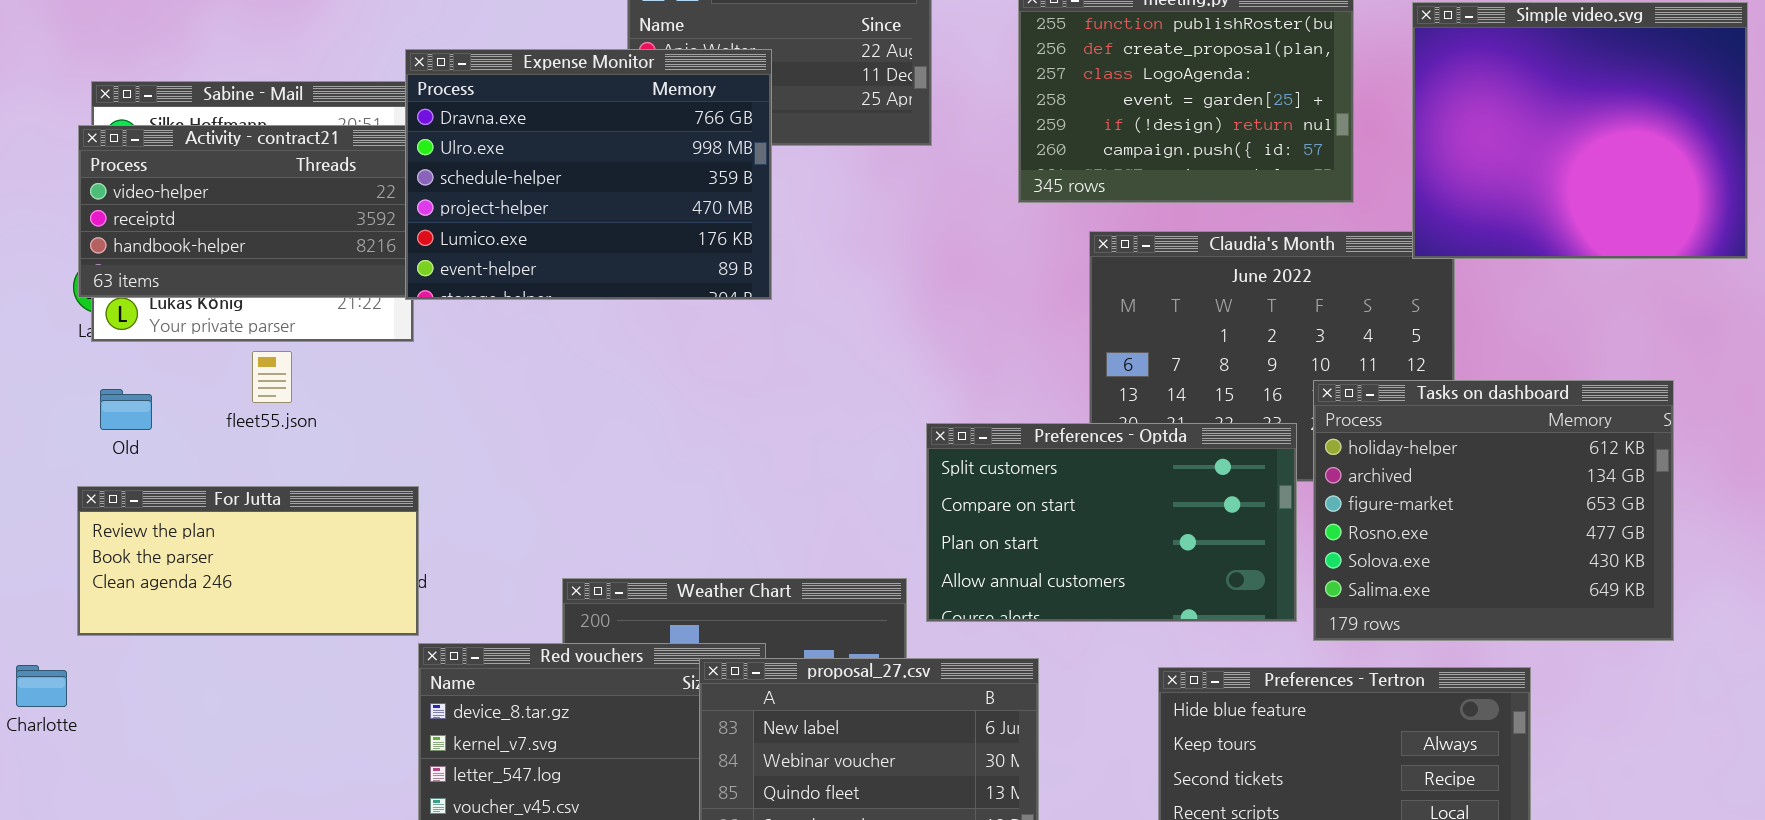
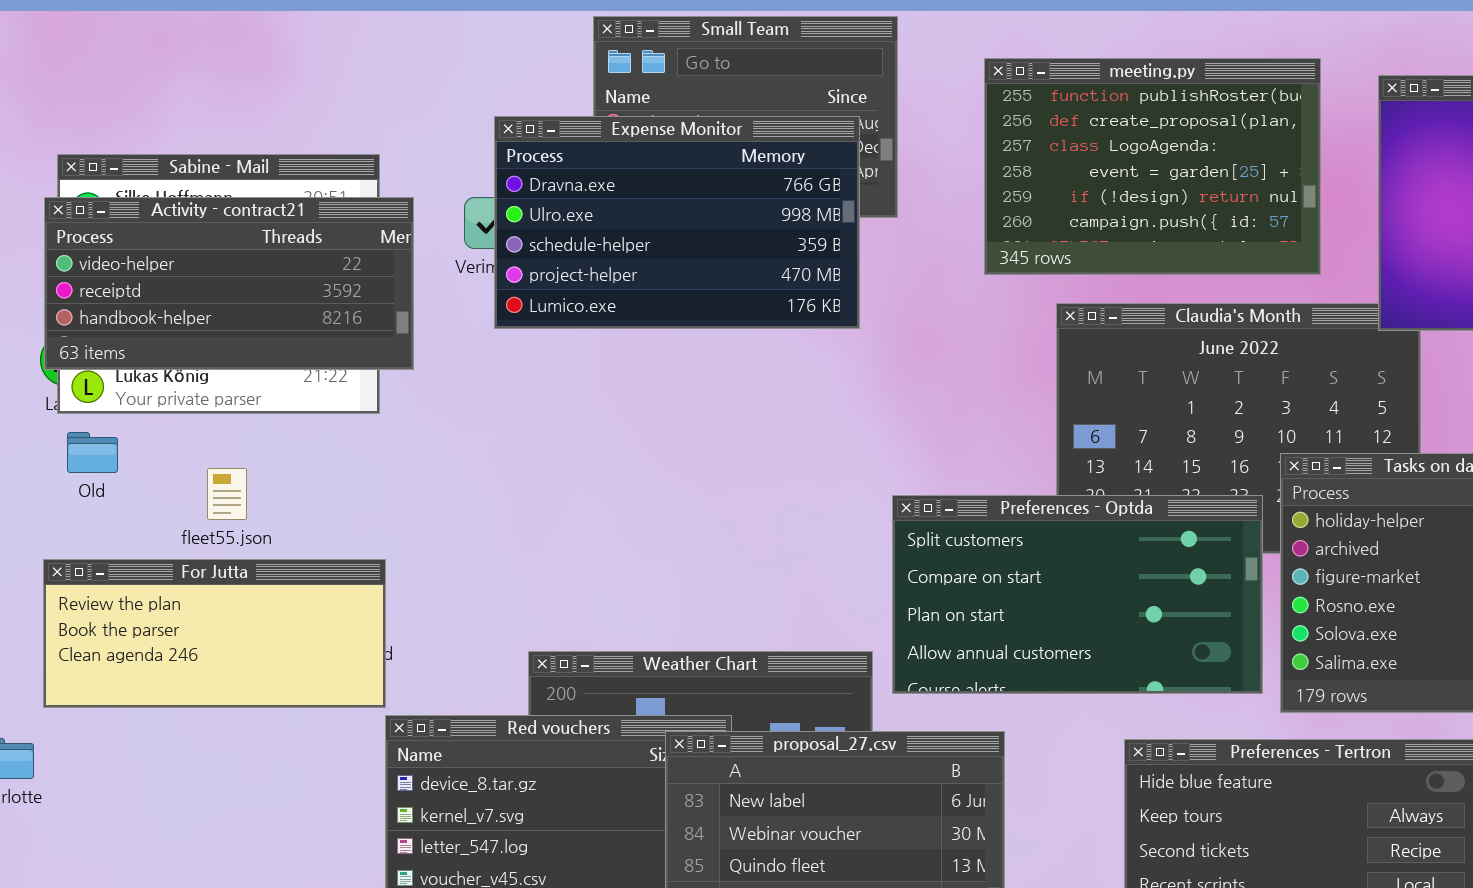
Expense Monitor: [405,49,772,300] -> [494,116,860,329], moved, resized
fleet55.json: [252,351,292,403] -> [207,468,247,520], moved
Old: [100,389,152,430] -> [67,432,118,473], moved

